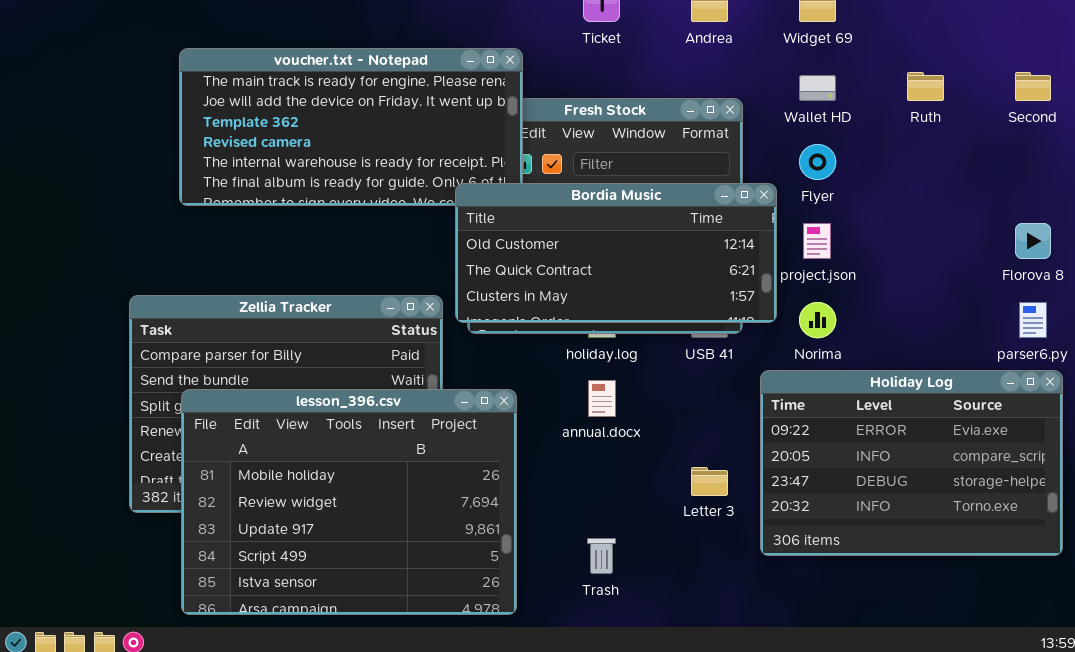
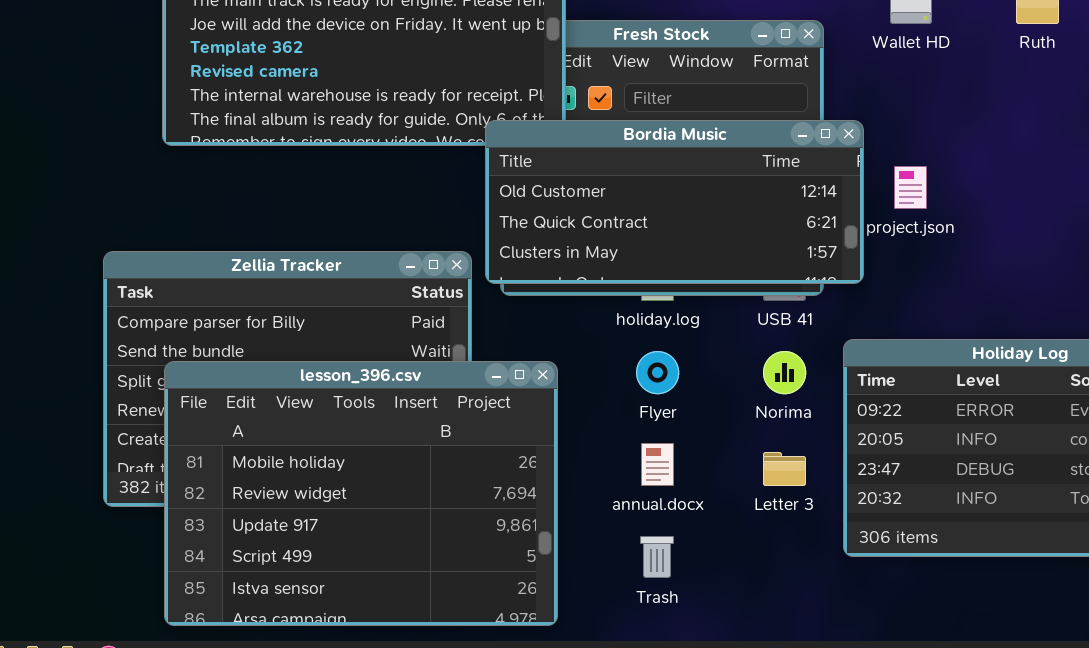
Flyer: [799,144,836,180] -> [636,351,679,394], moved
Norima: [799,302,836,338] -> [763,351,806,394], moved
annual.docx: [588,380,616,417] -> [641,443,674,486], moved

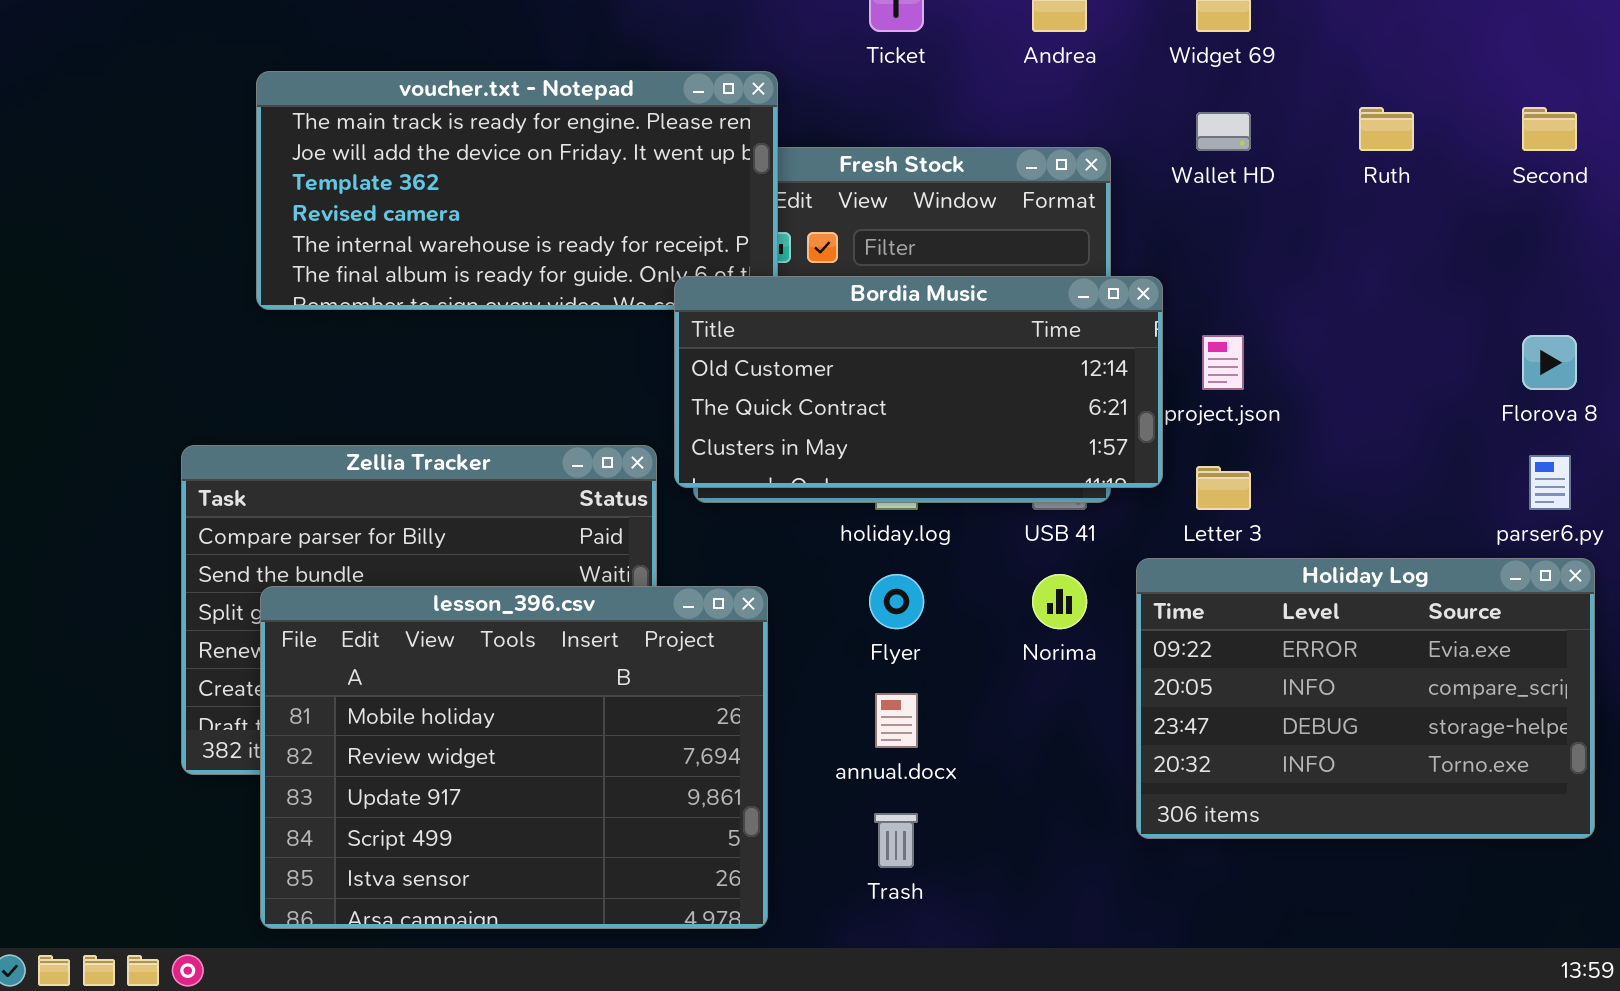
Letter 3: [763,452,806,486] -> [1196,466,1251,510], moved

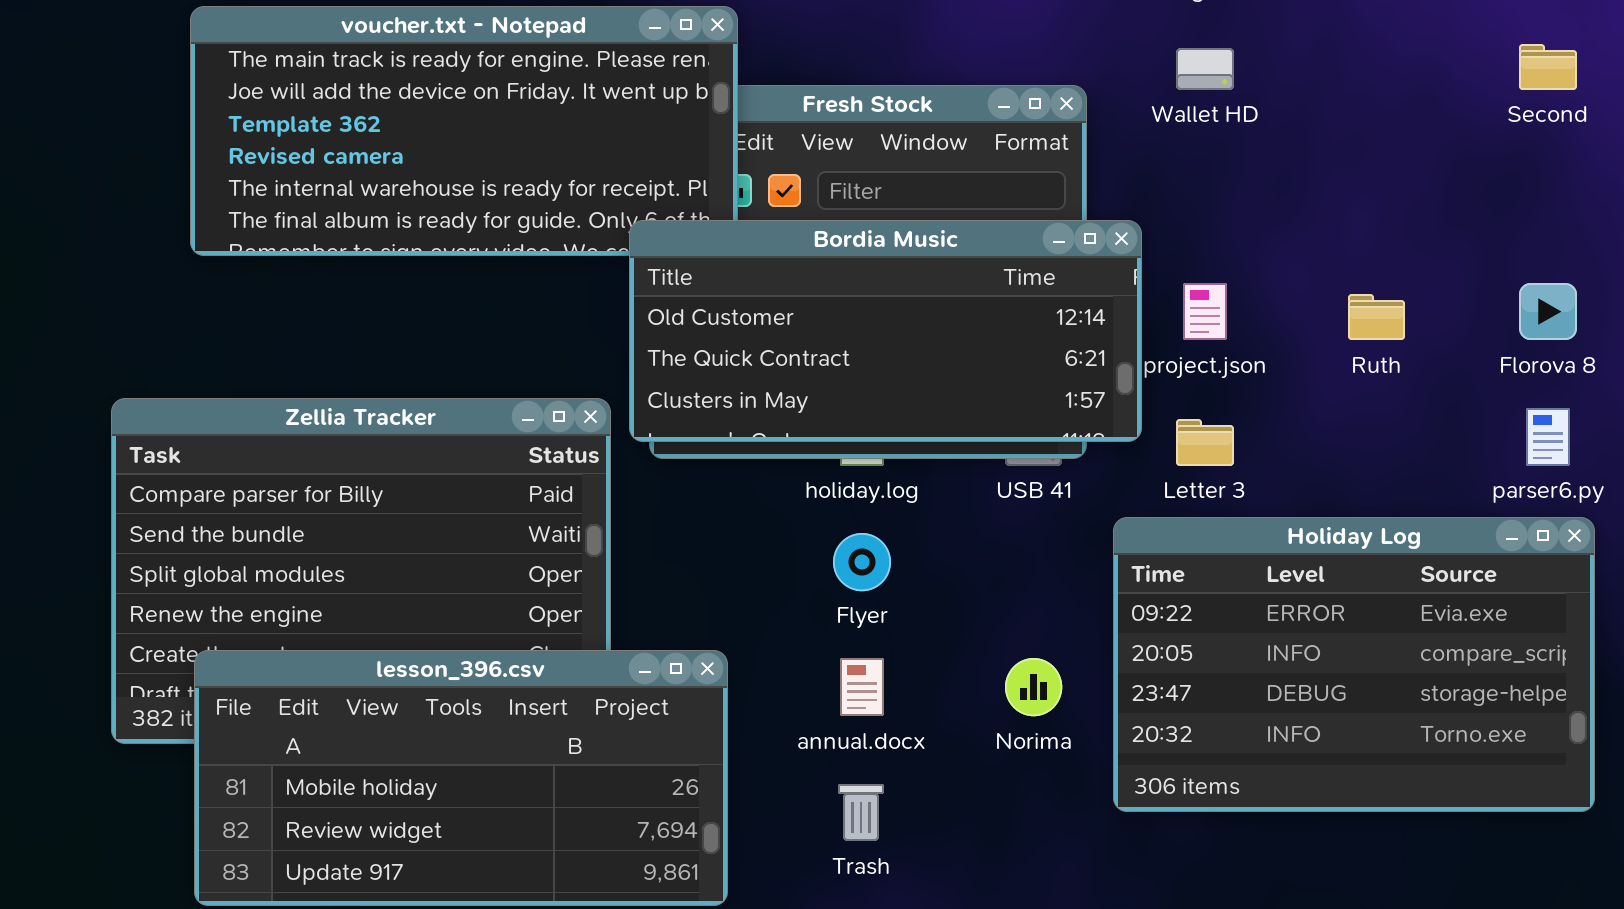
Ruth: [1359,107,1414,151] -> [1348,294,1405,340], moved
Norima: [1032,574,1087,629] -> [1005,658,1062,716], moved
lesson_396.csv: [260,586,768,929] -> [194,650,728,906], resized

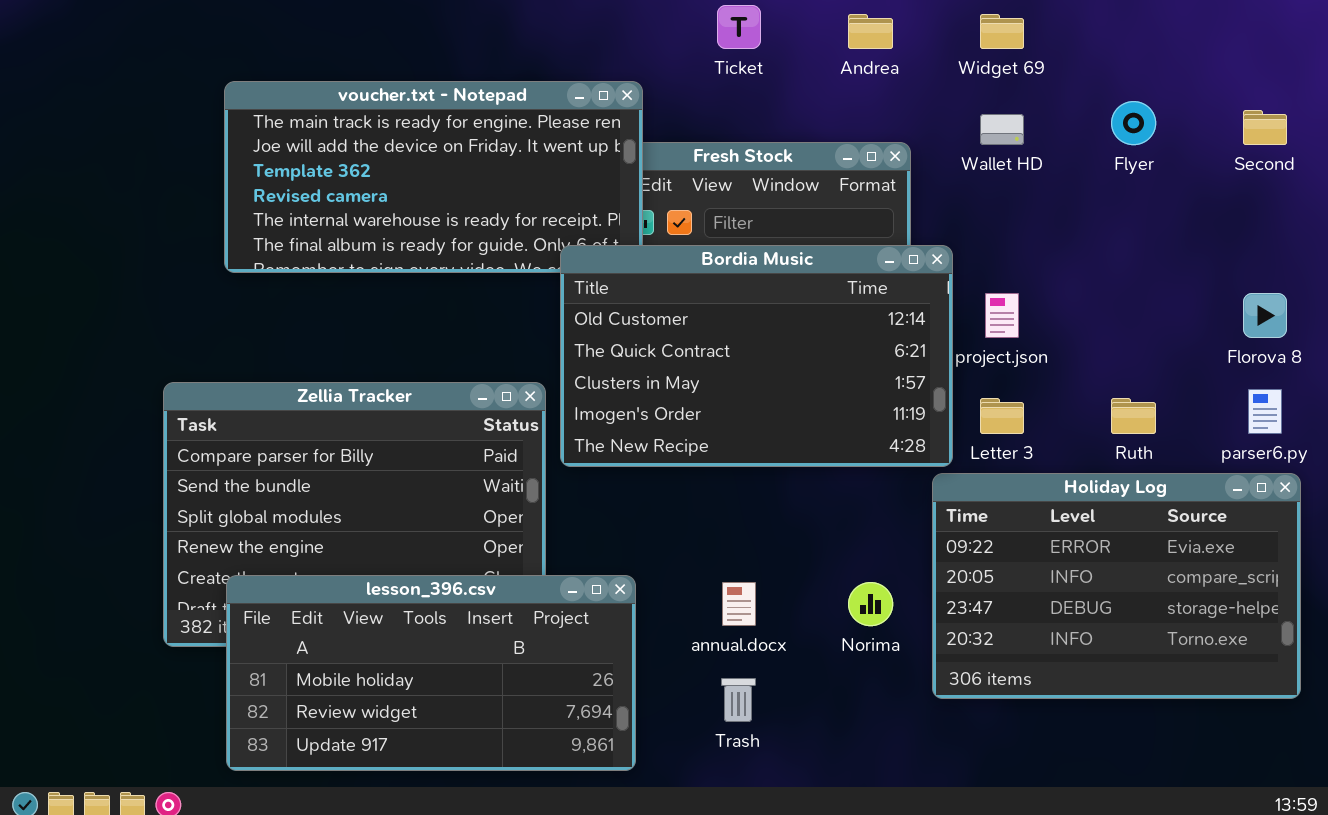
Bordia Music: [629,220,1142,442] -> [560,245,953,467], resized
Ruth: [1348,294,1405,340] -> [1111,398,1156,434], moved
Flyer: [833,533,891,591] -> [1111,101,1156,145], moved

